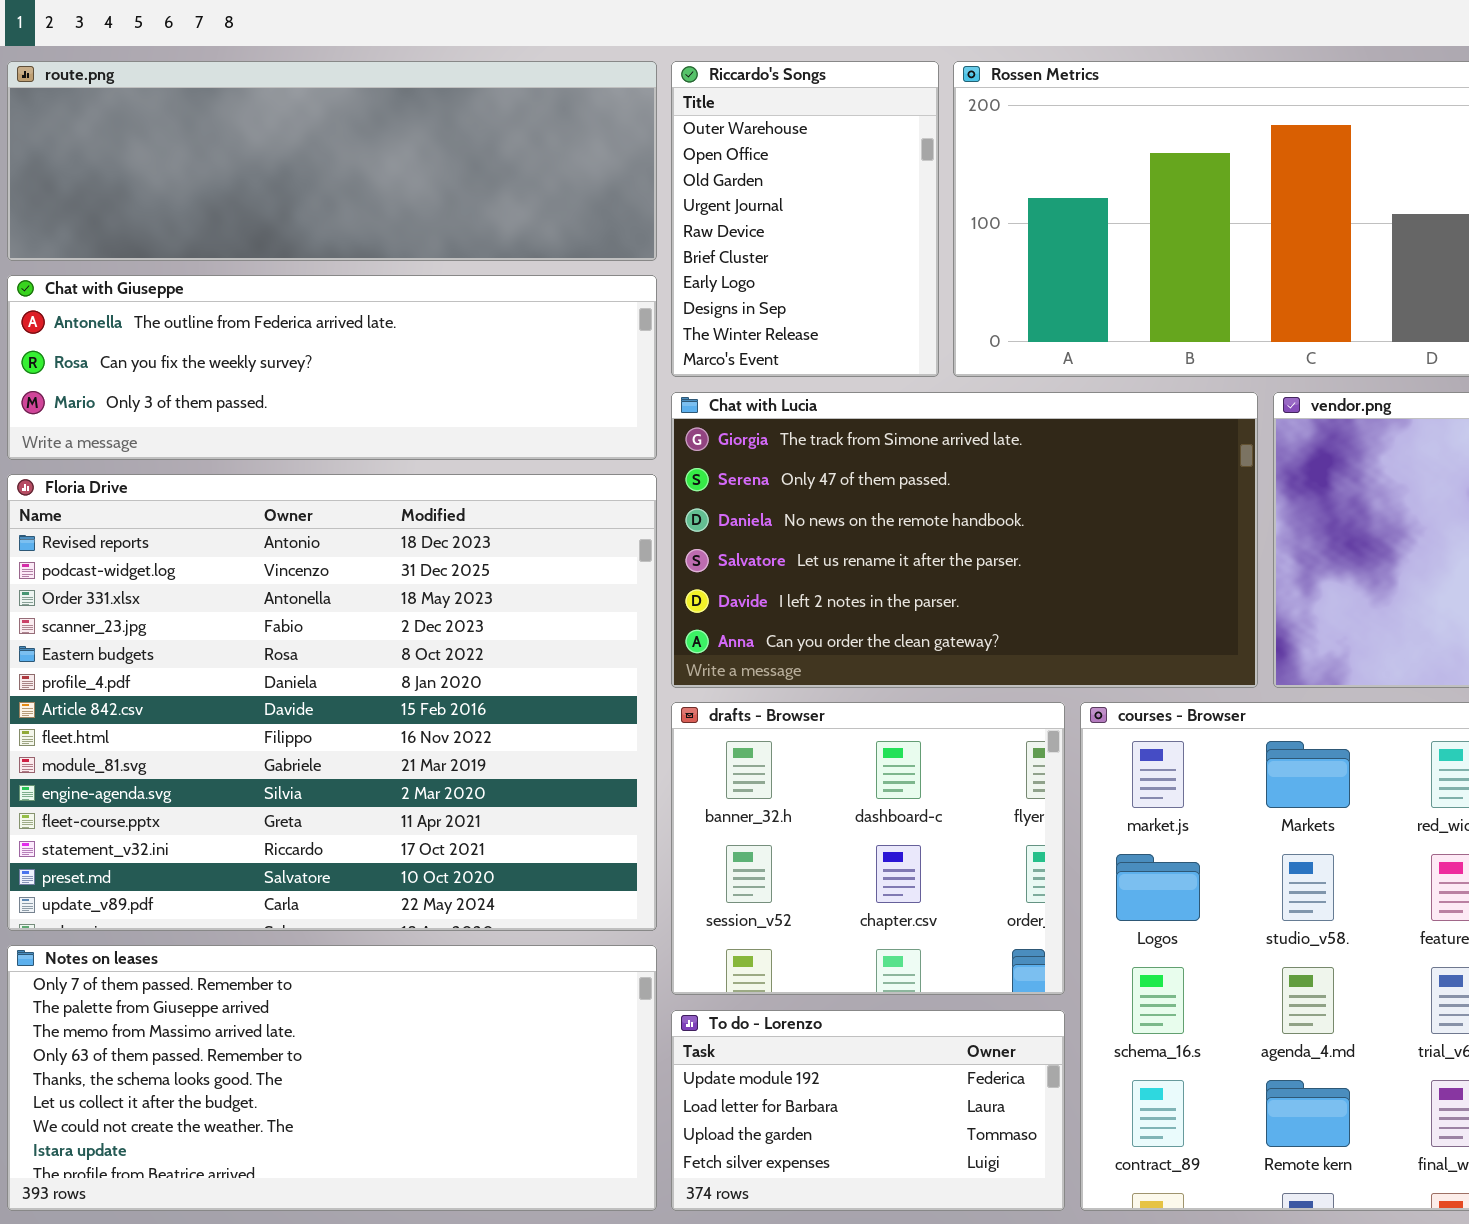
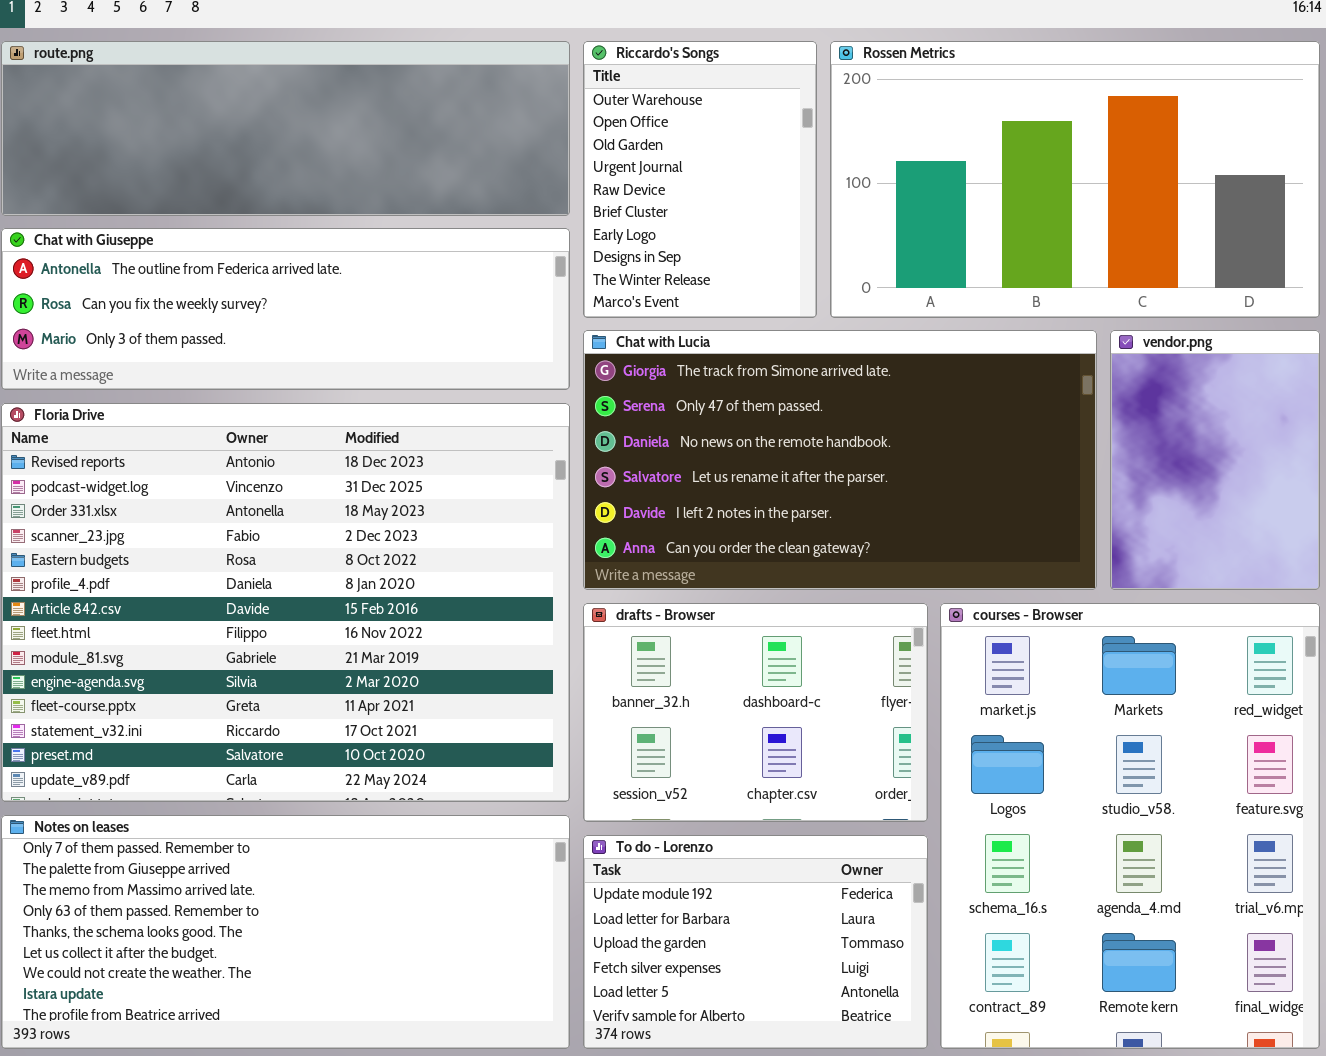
drafts - Browser: [671,702,1065,995] -> [583,603,928,822], resized
To do - Lorenzo: [671,1010,1065,1211] -> [583,835,928,1049], resized

